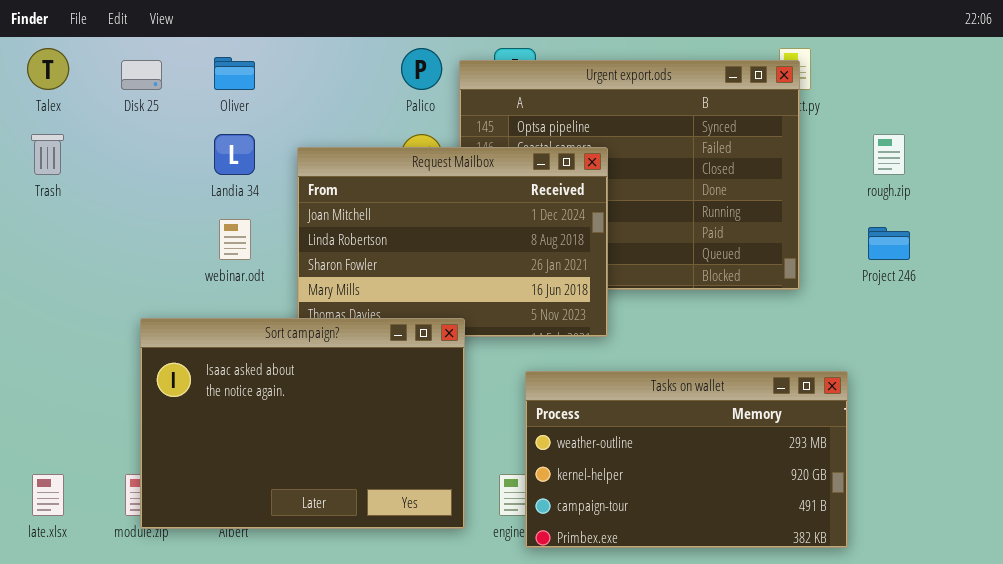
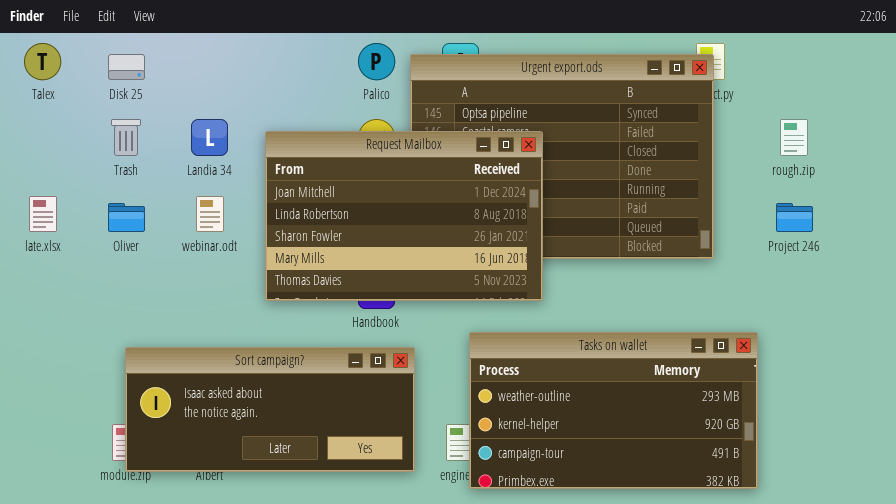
Oliver: [214,57,255,90] -> [108,203,145,232], moved
Trash: [31,134,64,175] -> [111,119,141,156], moved
Sort campaign?: [140,318,465,529] -> [125,347,415,472], resized
late.xlsx: [32,474,64,516] -> [29,196,57,232], moved

